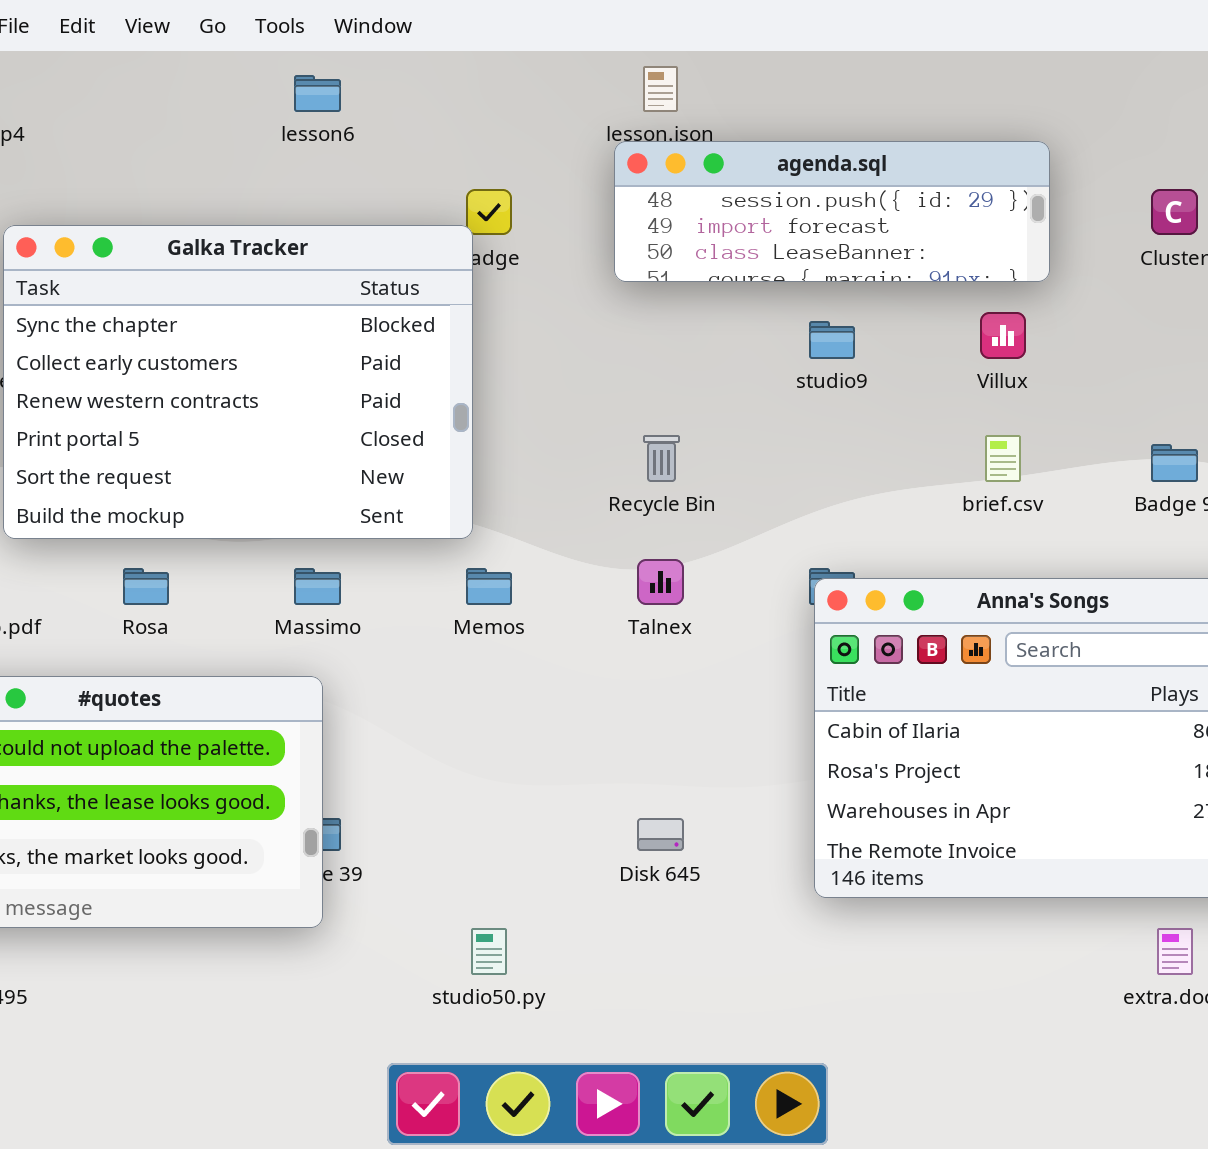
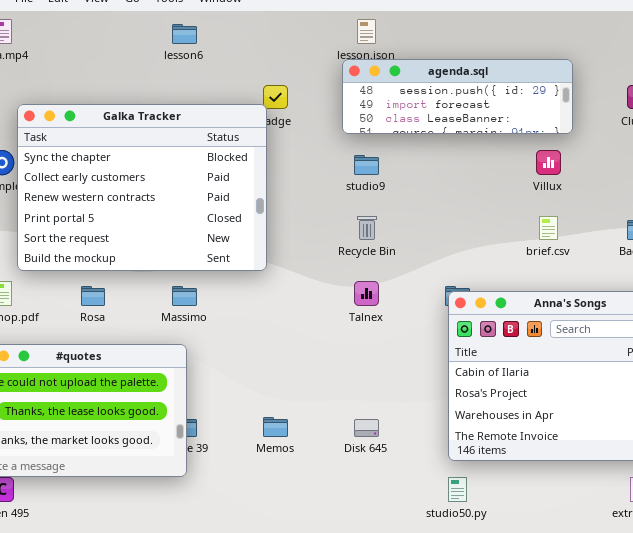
studio9: [809,321,855,359] -> [354,155,379,175], moved
Memos: [466,568,512,605] -> [263,417,288,437], moved
studio50.py: [471,928,507,975] -> [448,477,467,502], moved

